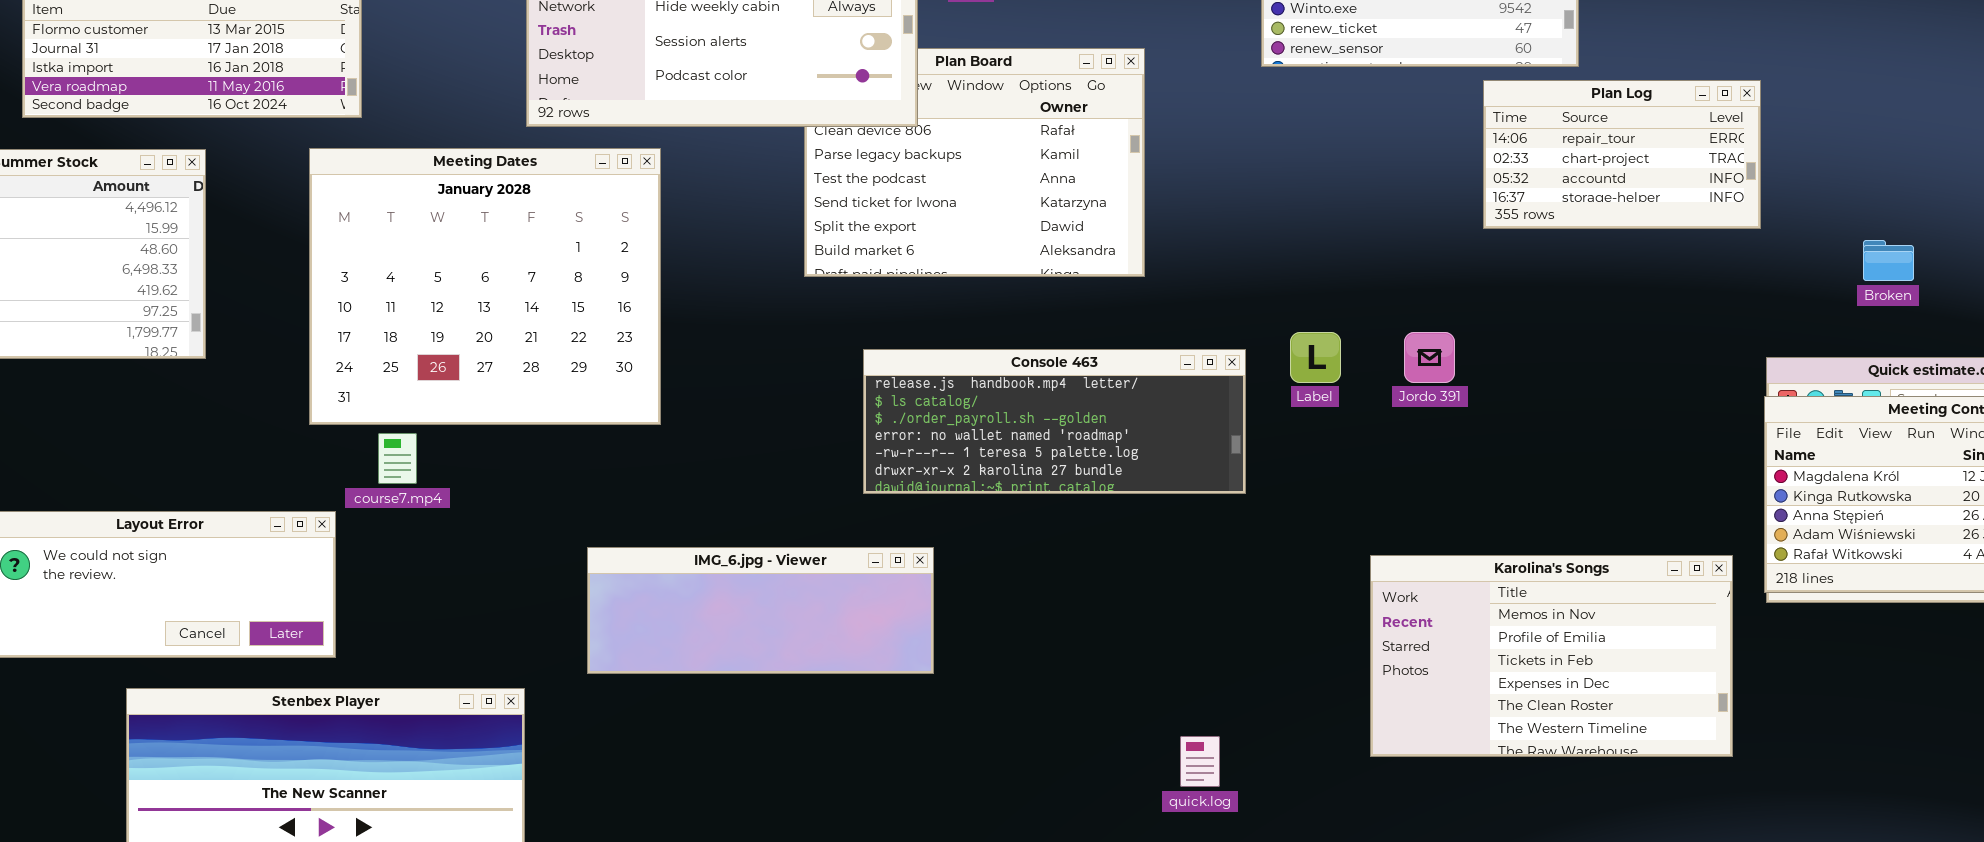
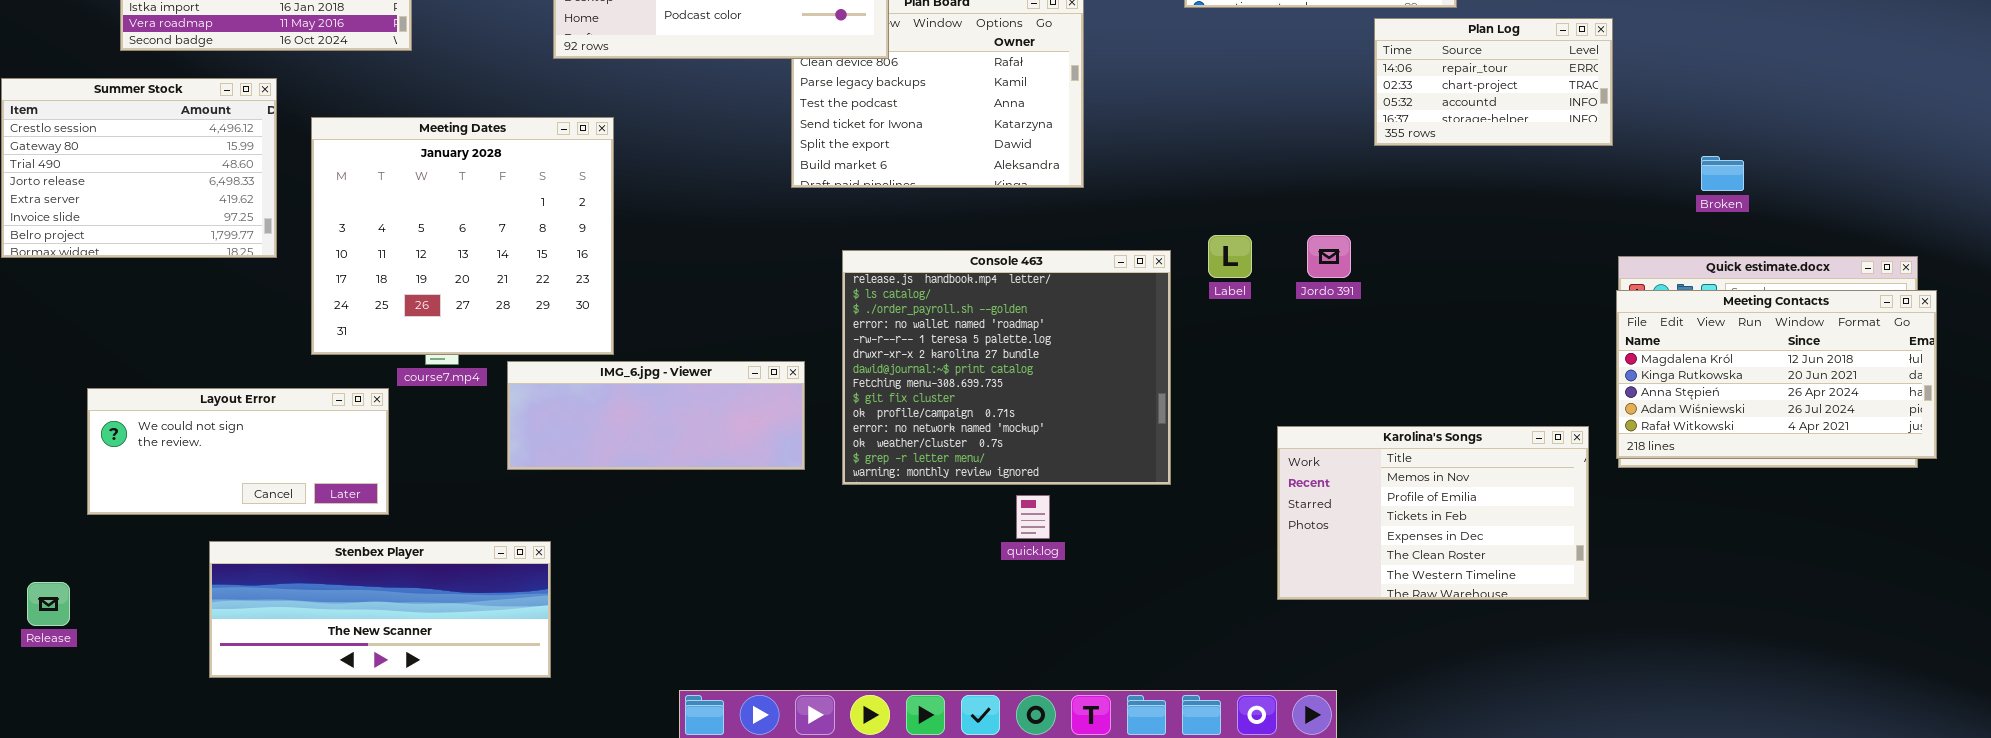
Meeting Dates: [309,148,661,425] -> [311,117,614,355], moved
Console 463: [863,349,1246,494] -> [842,250,1171,485], resized
IMG_6.jpg - Viewer: [587,547,934,674] -> [507,361,805,470], moved
quick.log: [1180,736,1220,787] -> [1016,495,1050,539], moved

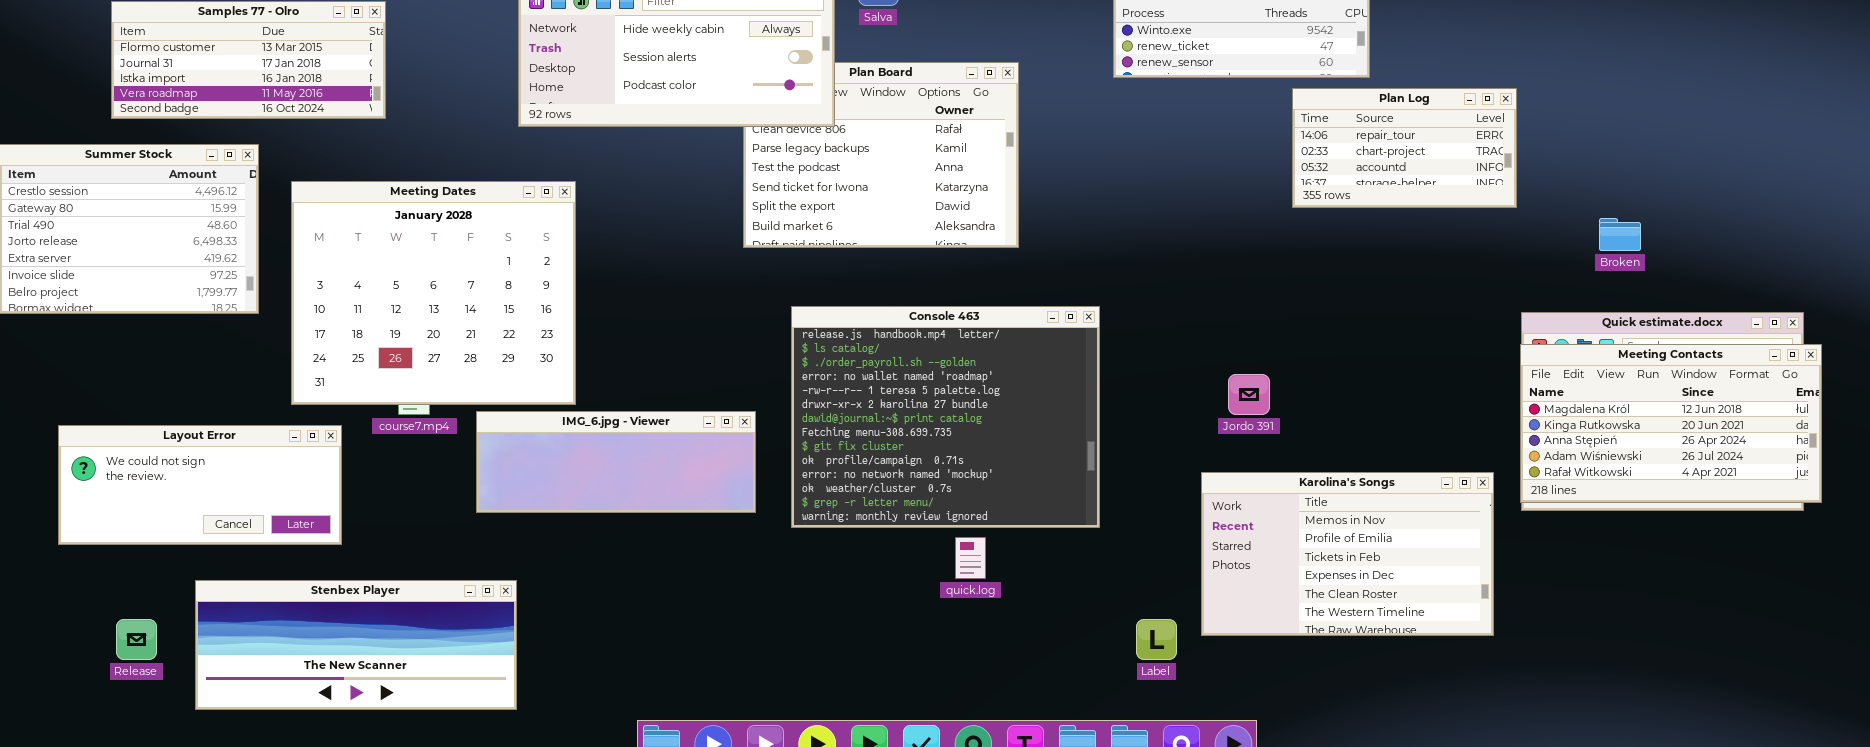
Label: [1208,235,1252,278] -> [1136,619,1177,660], moved
Jordo 391: [1307,235,1351,278] -> [1228,374,1270,415], moved
Layout Error: [87,388,389,515] -> [58,425,342,545], moved
Release: [27,582,70,626] -> [116,619,157,660], moved

